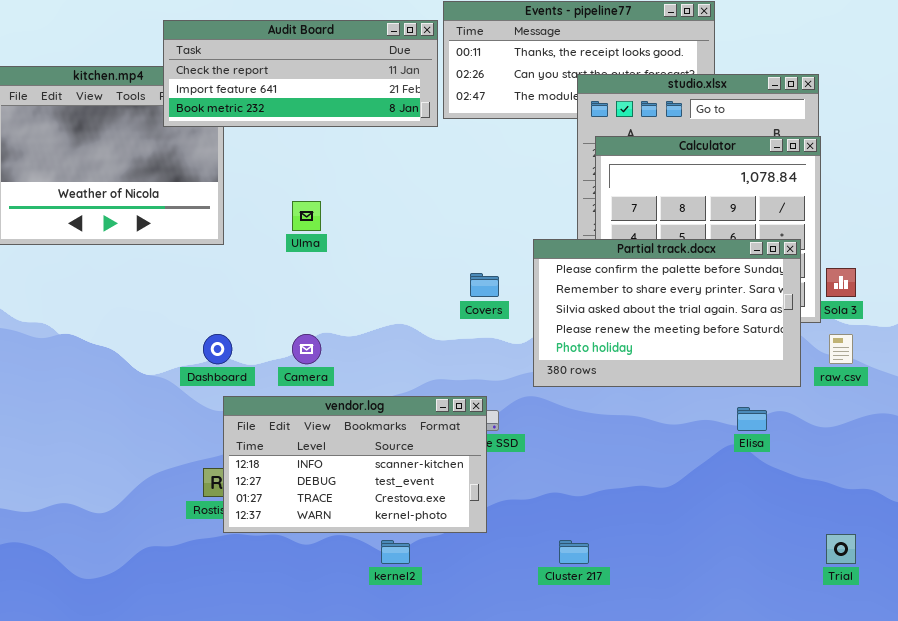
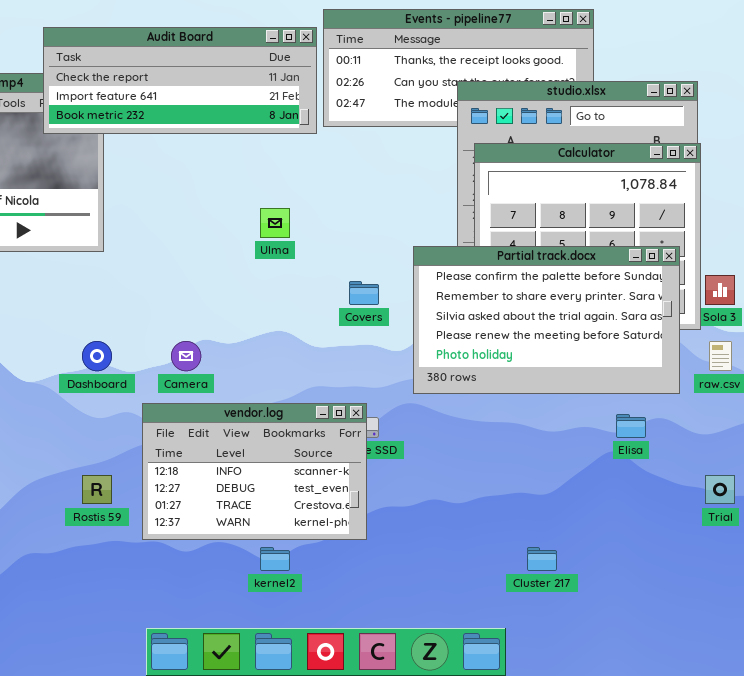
Ulma: [292,201,321,231] -> [260,208,290,238], moved
vendor.log: [223,396,487,533] -> [142,403,367,540], resized
Trial: [826,534,856,564] -> [705,475,735,504], moved
Cluster 217: [559,540,589,564] -> [527,547,557,571], moved

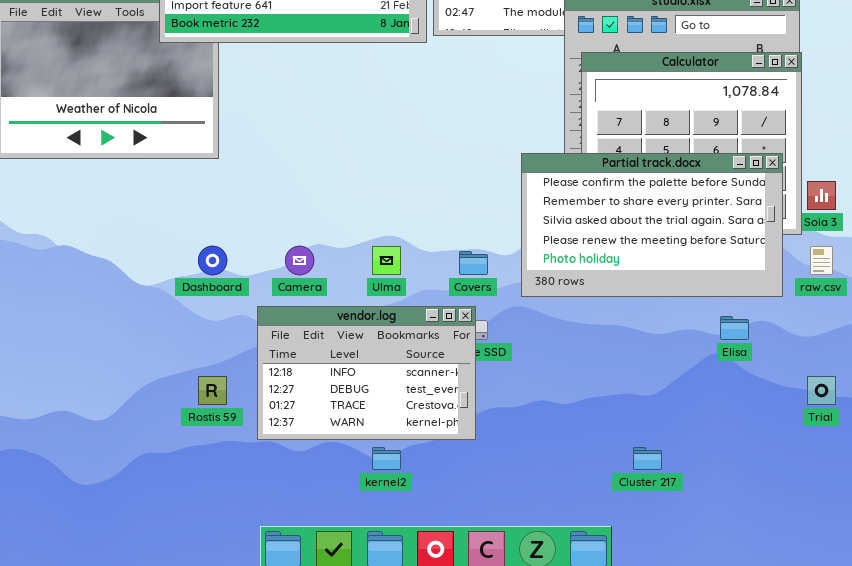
Ulma: [260,208,290,238] -> [372,246,401,275], moved
Covers: [349,281,379,305] -> [459,251,488,275], moved

